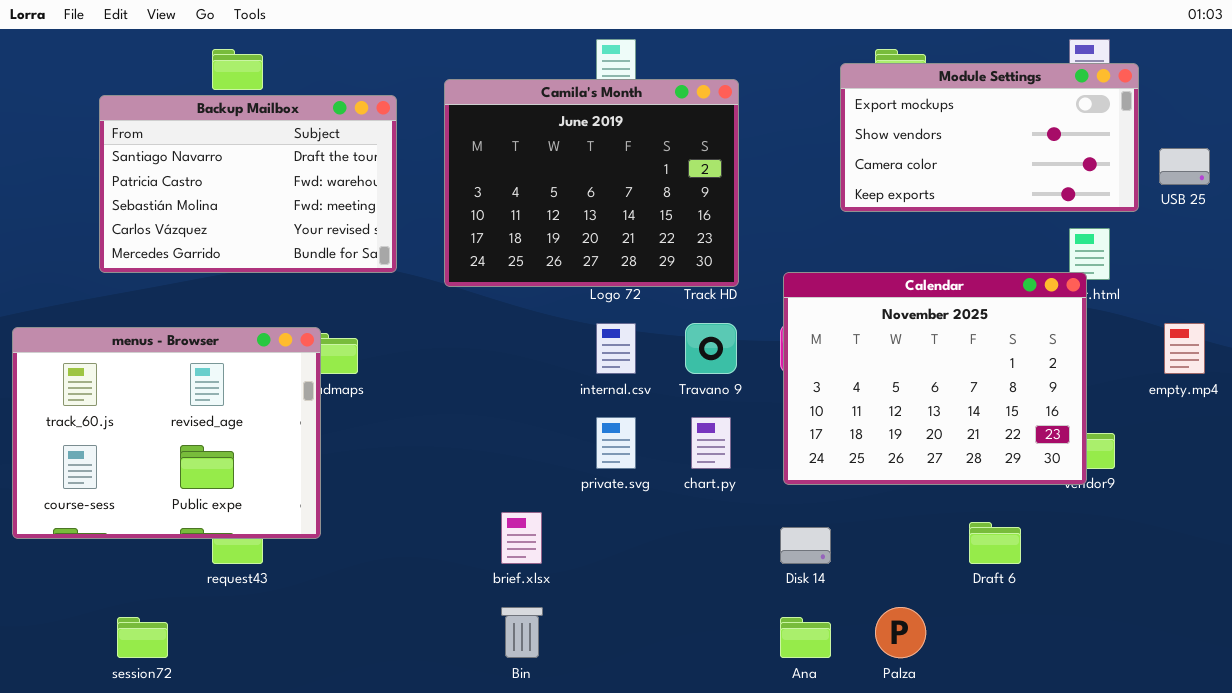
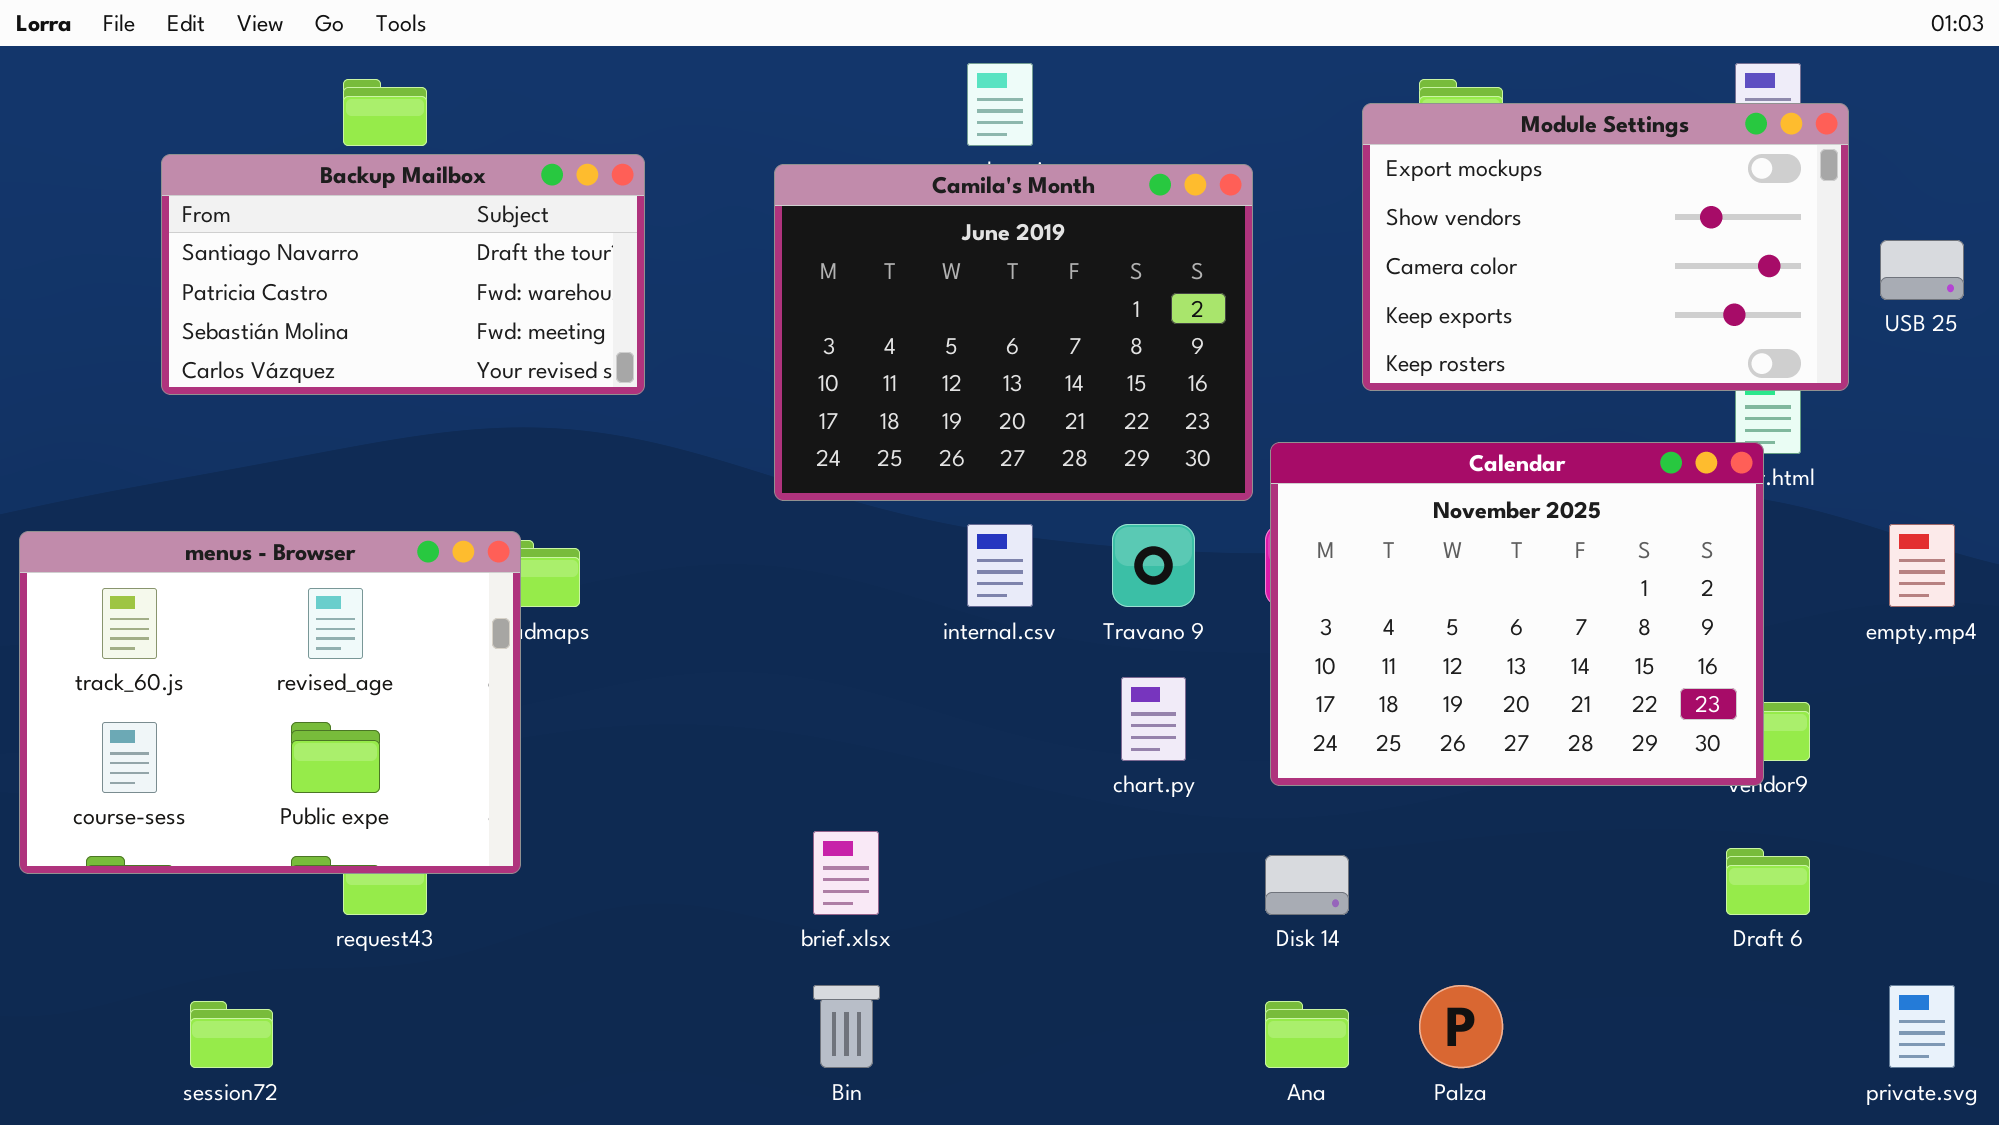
Module Settings: [840,63,1139,212] -> [1362,103,1849,391], resized
Camila's Month: [444,79,739,287] -> [774,164,1253,501], moved
Backup Mailbox: [99,95,397,273] -> [161,154,645,395], resized
private.svg: [596,417,636,469] -> [1889,985,1955,1068], moved
Draft 6: [969,522,1021,564] -> [1726,848,1810,915], moved

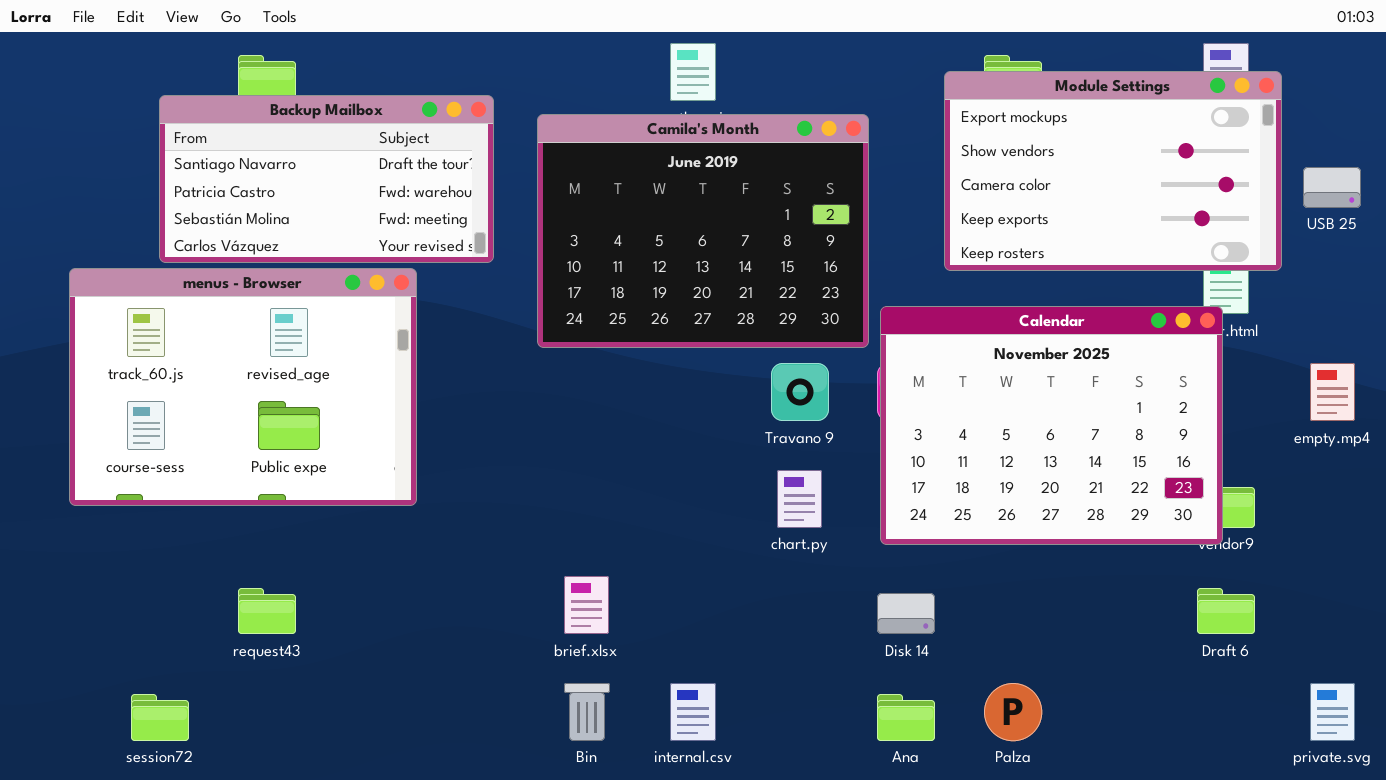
Backup Mailbox: [161,154,645,395] -> [159,95,494,263], moved
internal.csv: [967,524,1033,607] -> [670,683,716,741], moved
menus - Browser: [19,531,521,874] -> [69,268,417,506], moved

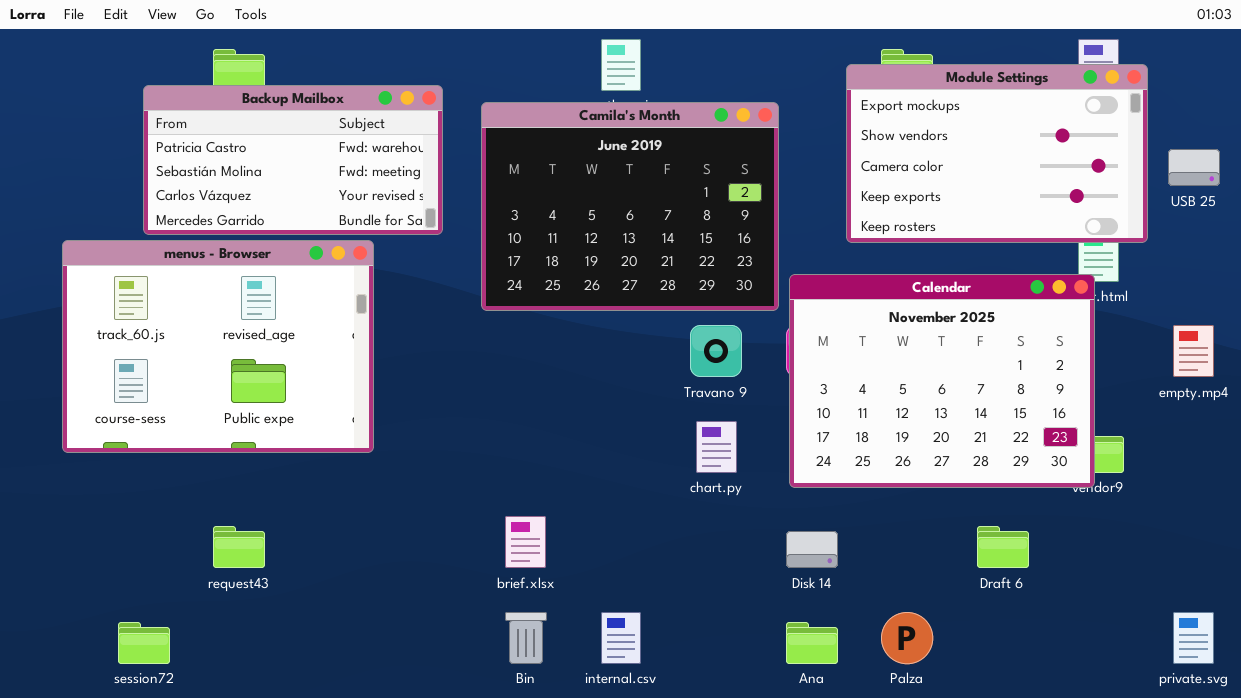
Backup Mailbox: [159,95,494,263] -> [143,85,443,235], scrolled down 1 row
Draft 6: [1197,588,1255,634] -> [977,526,1029,568], moved

